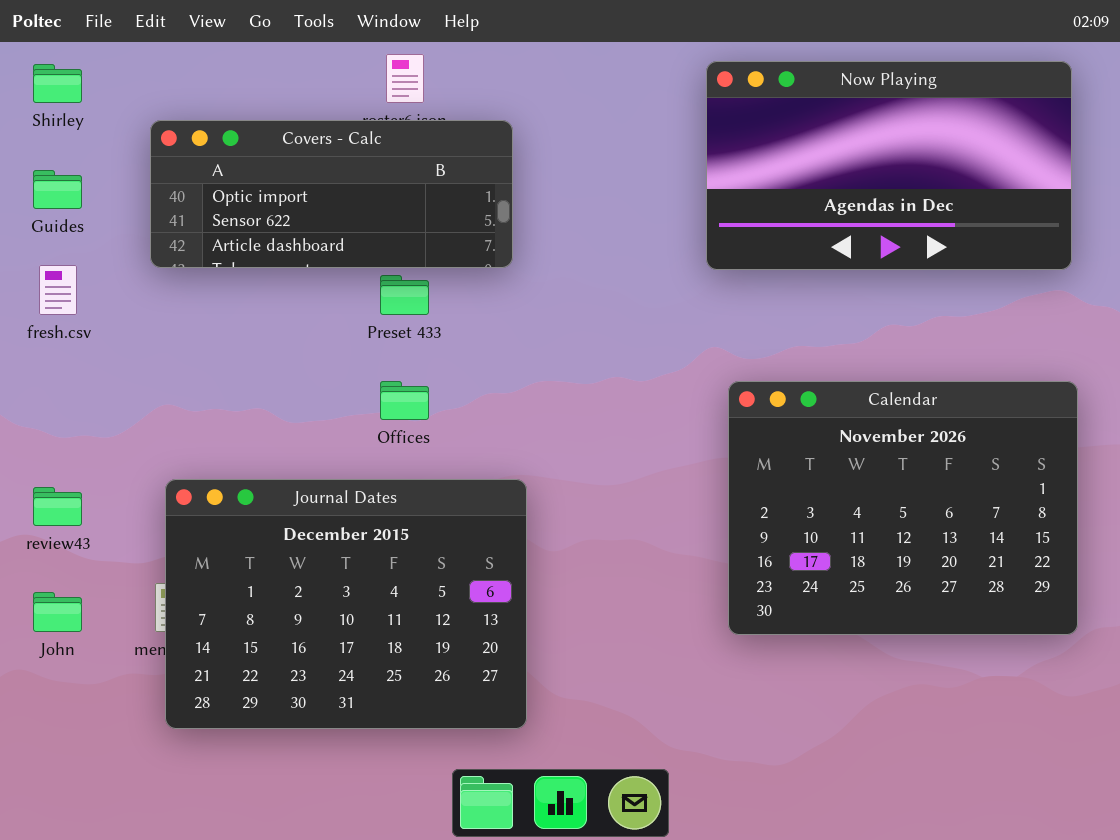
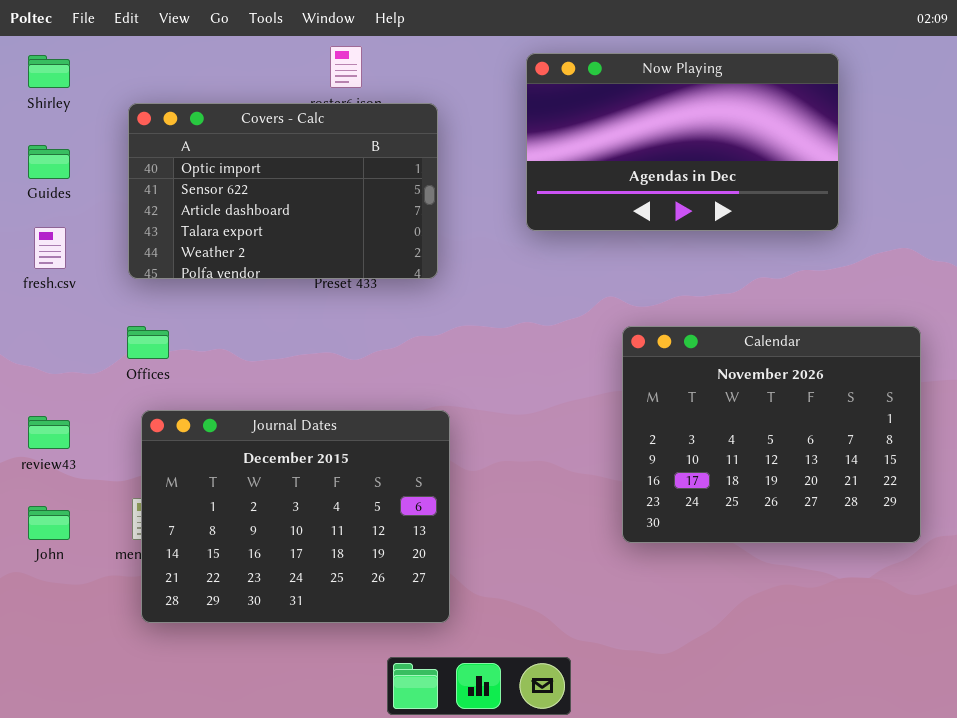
Now Playing: [706,61,1072,270] -> [526,53,839,231], moved
Covers - Calc: [150,120,513,268] -> [128,103,438,279], resized
Offices: [380,381,429,420] -> [127,326,169,359], moved

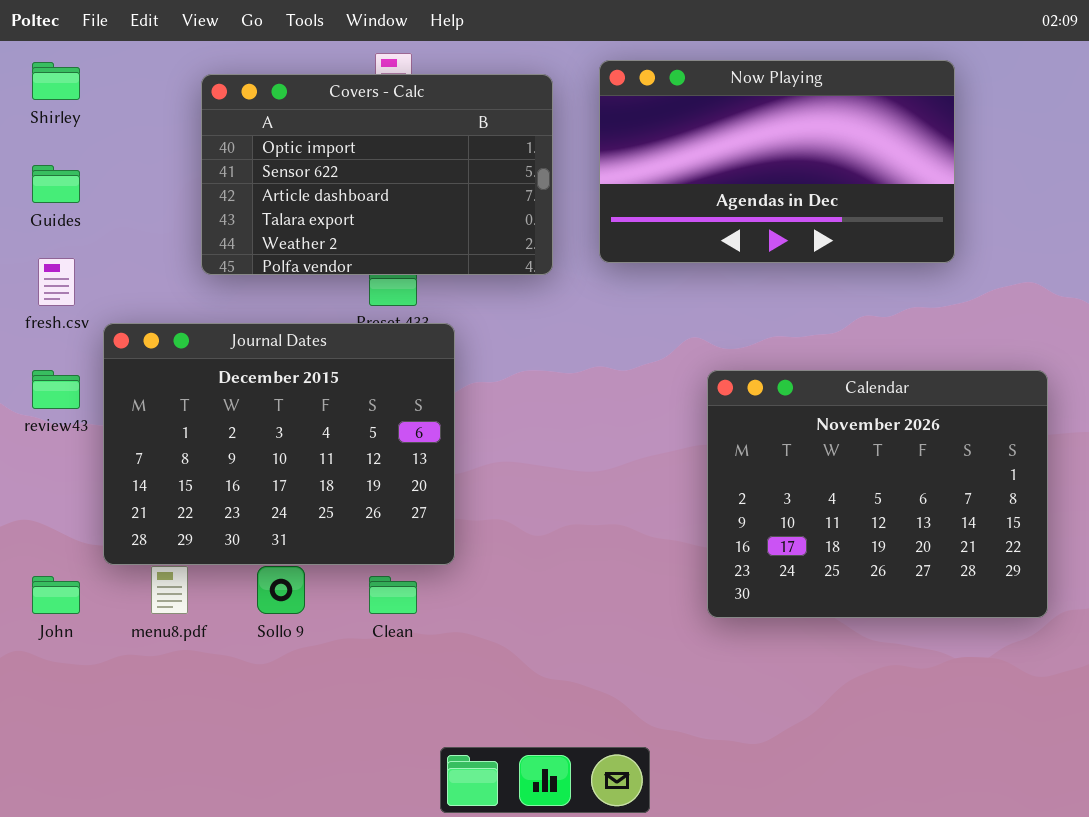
Covers - Calc: [128,103,438,279] -> [201,74,553,275], moved
Journal Dates: [141,410,450,623] -> [103,323,455,565], moved
review43: [28,416,70,449] -> [32,370,80,409], moved

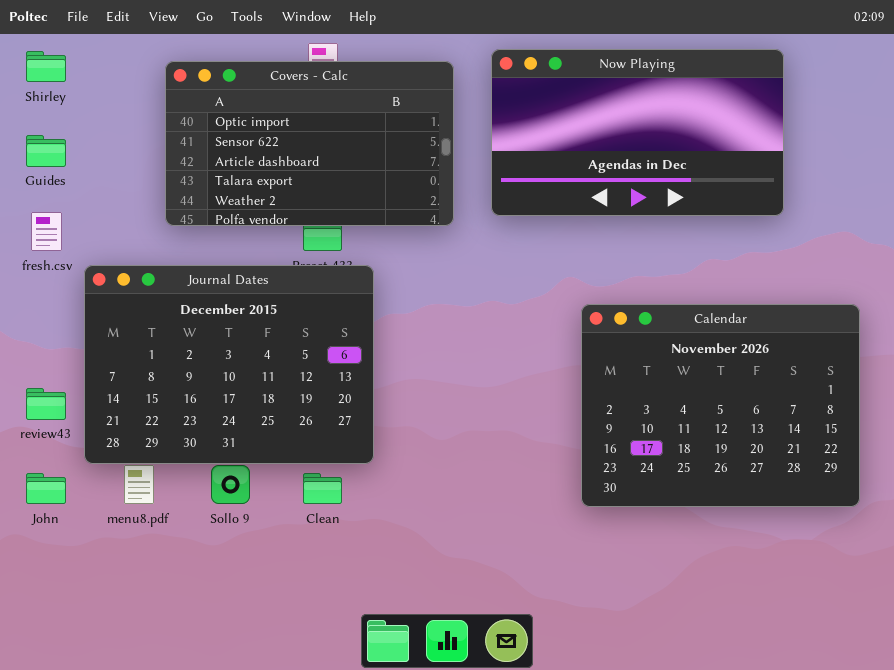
review43: [32,370,80,409] -> [26,388,66,420], moved

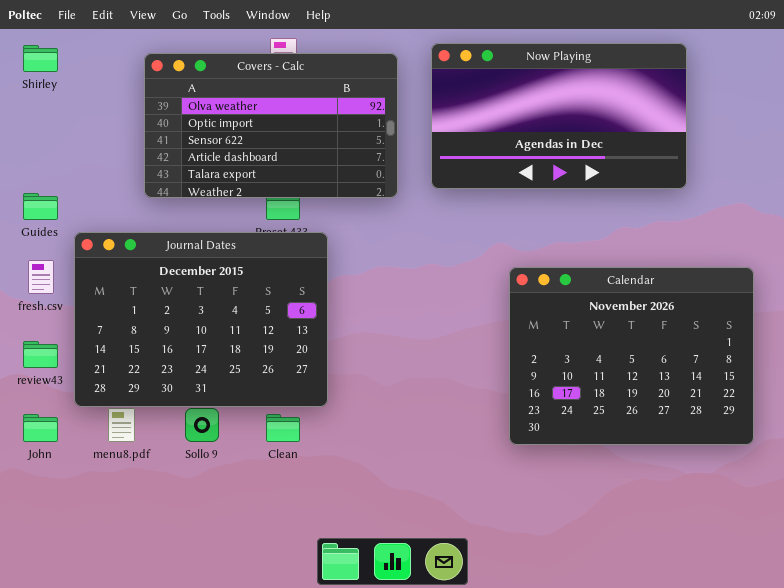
Covers - Calc: [165,61,454,226] -> [144,53,398,198], scrolled up 1 row
Guides: [26,135,66,167] -> [23,193,58,220], moved
fresh.csv: [31,212,62,251] -> [28,260,54,294], moved

